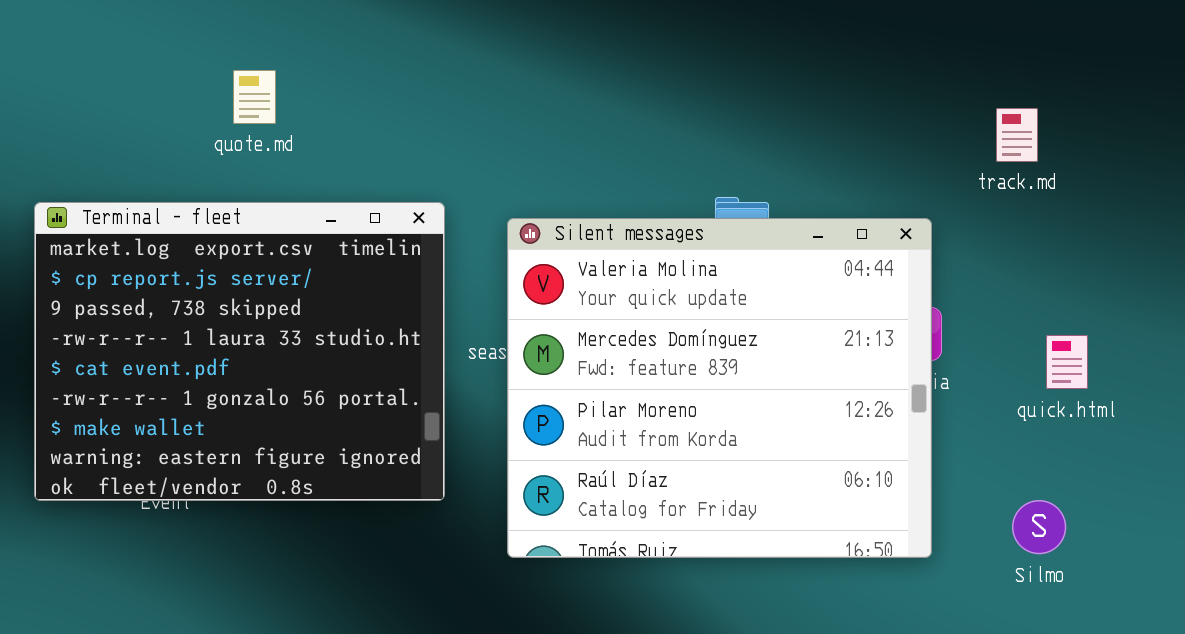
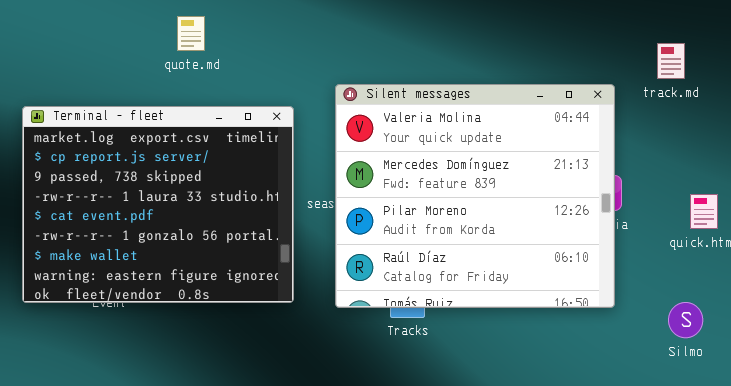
quote.md: [233,70,276,124] -> [177,16,205,51], moved
Silent messages: [507,218,932,558] -> [335,84,615,308], moved

